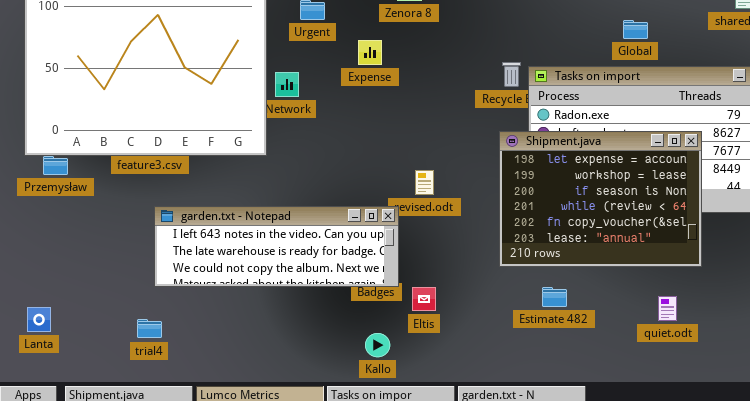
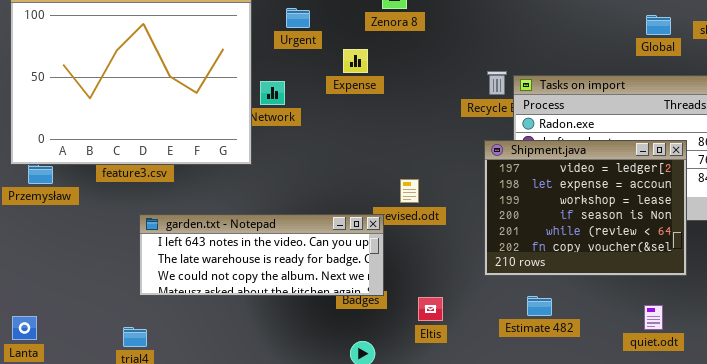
Global: [623,20,648,39] -> [646,15,671,35], moved
Shipment.java: [499,131,702,267] -> [484,140,687,276], scrolled up 1 row
Eltis: [412,287,436,311] -> [418,297,443,321], moved

